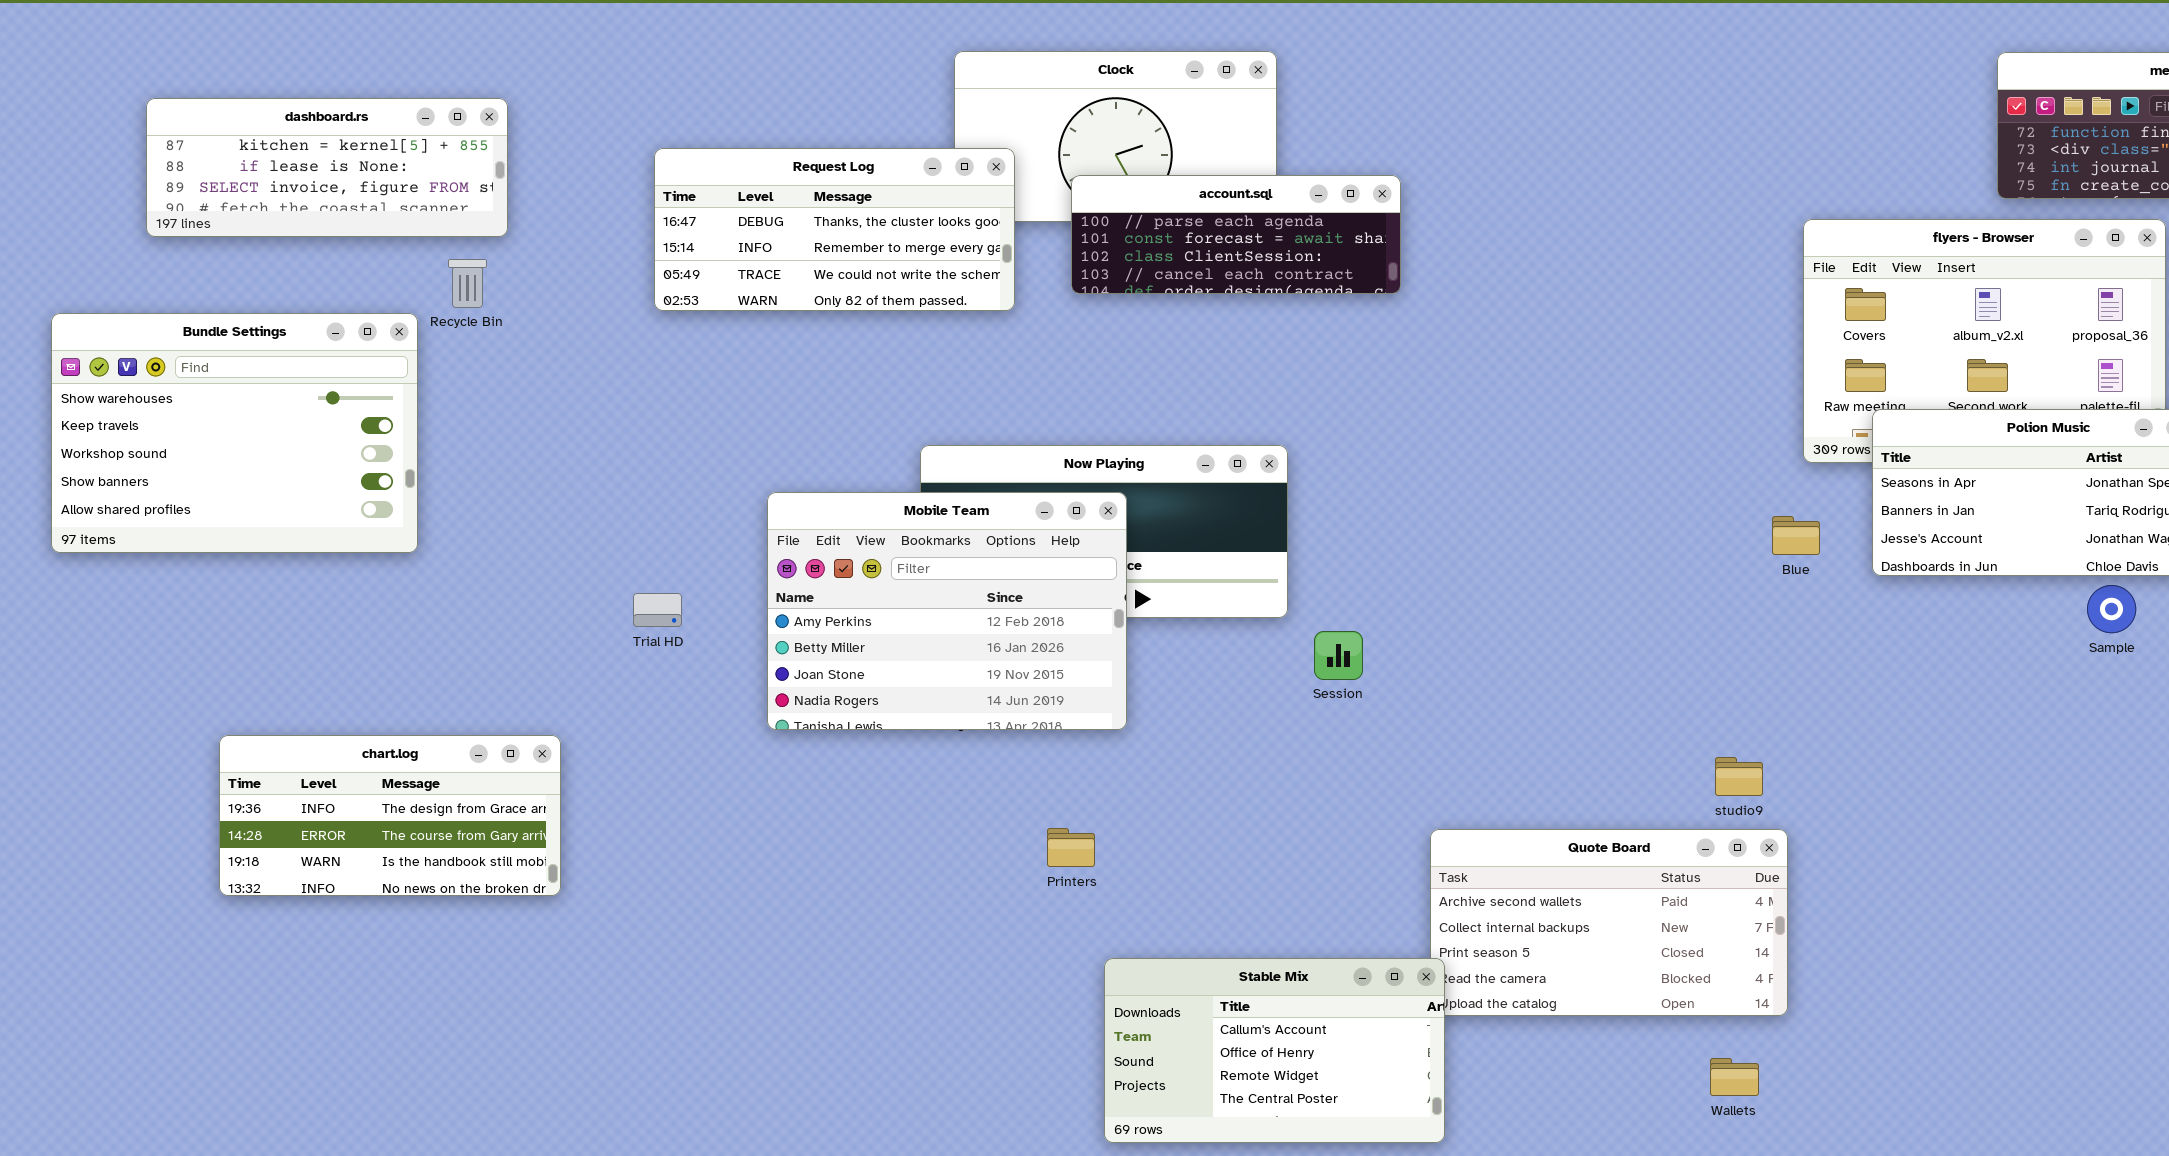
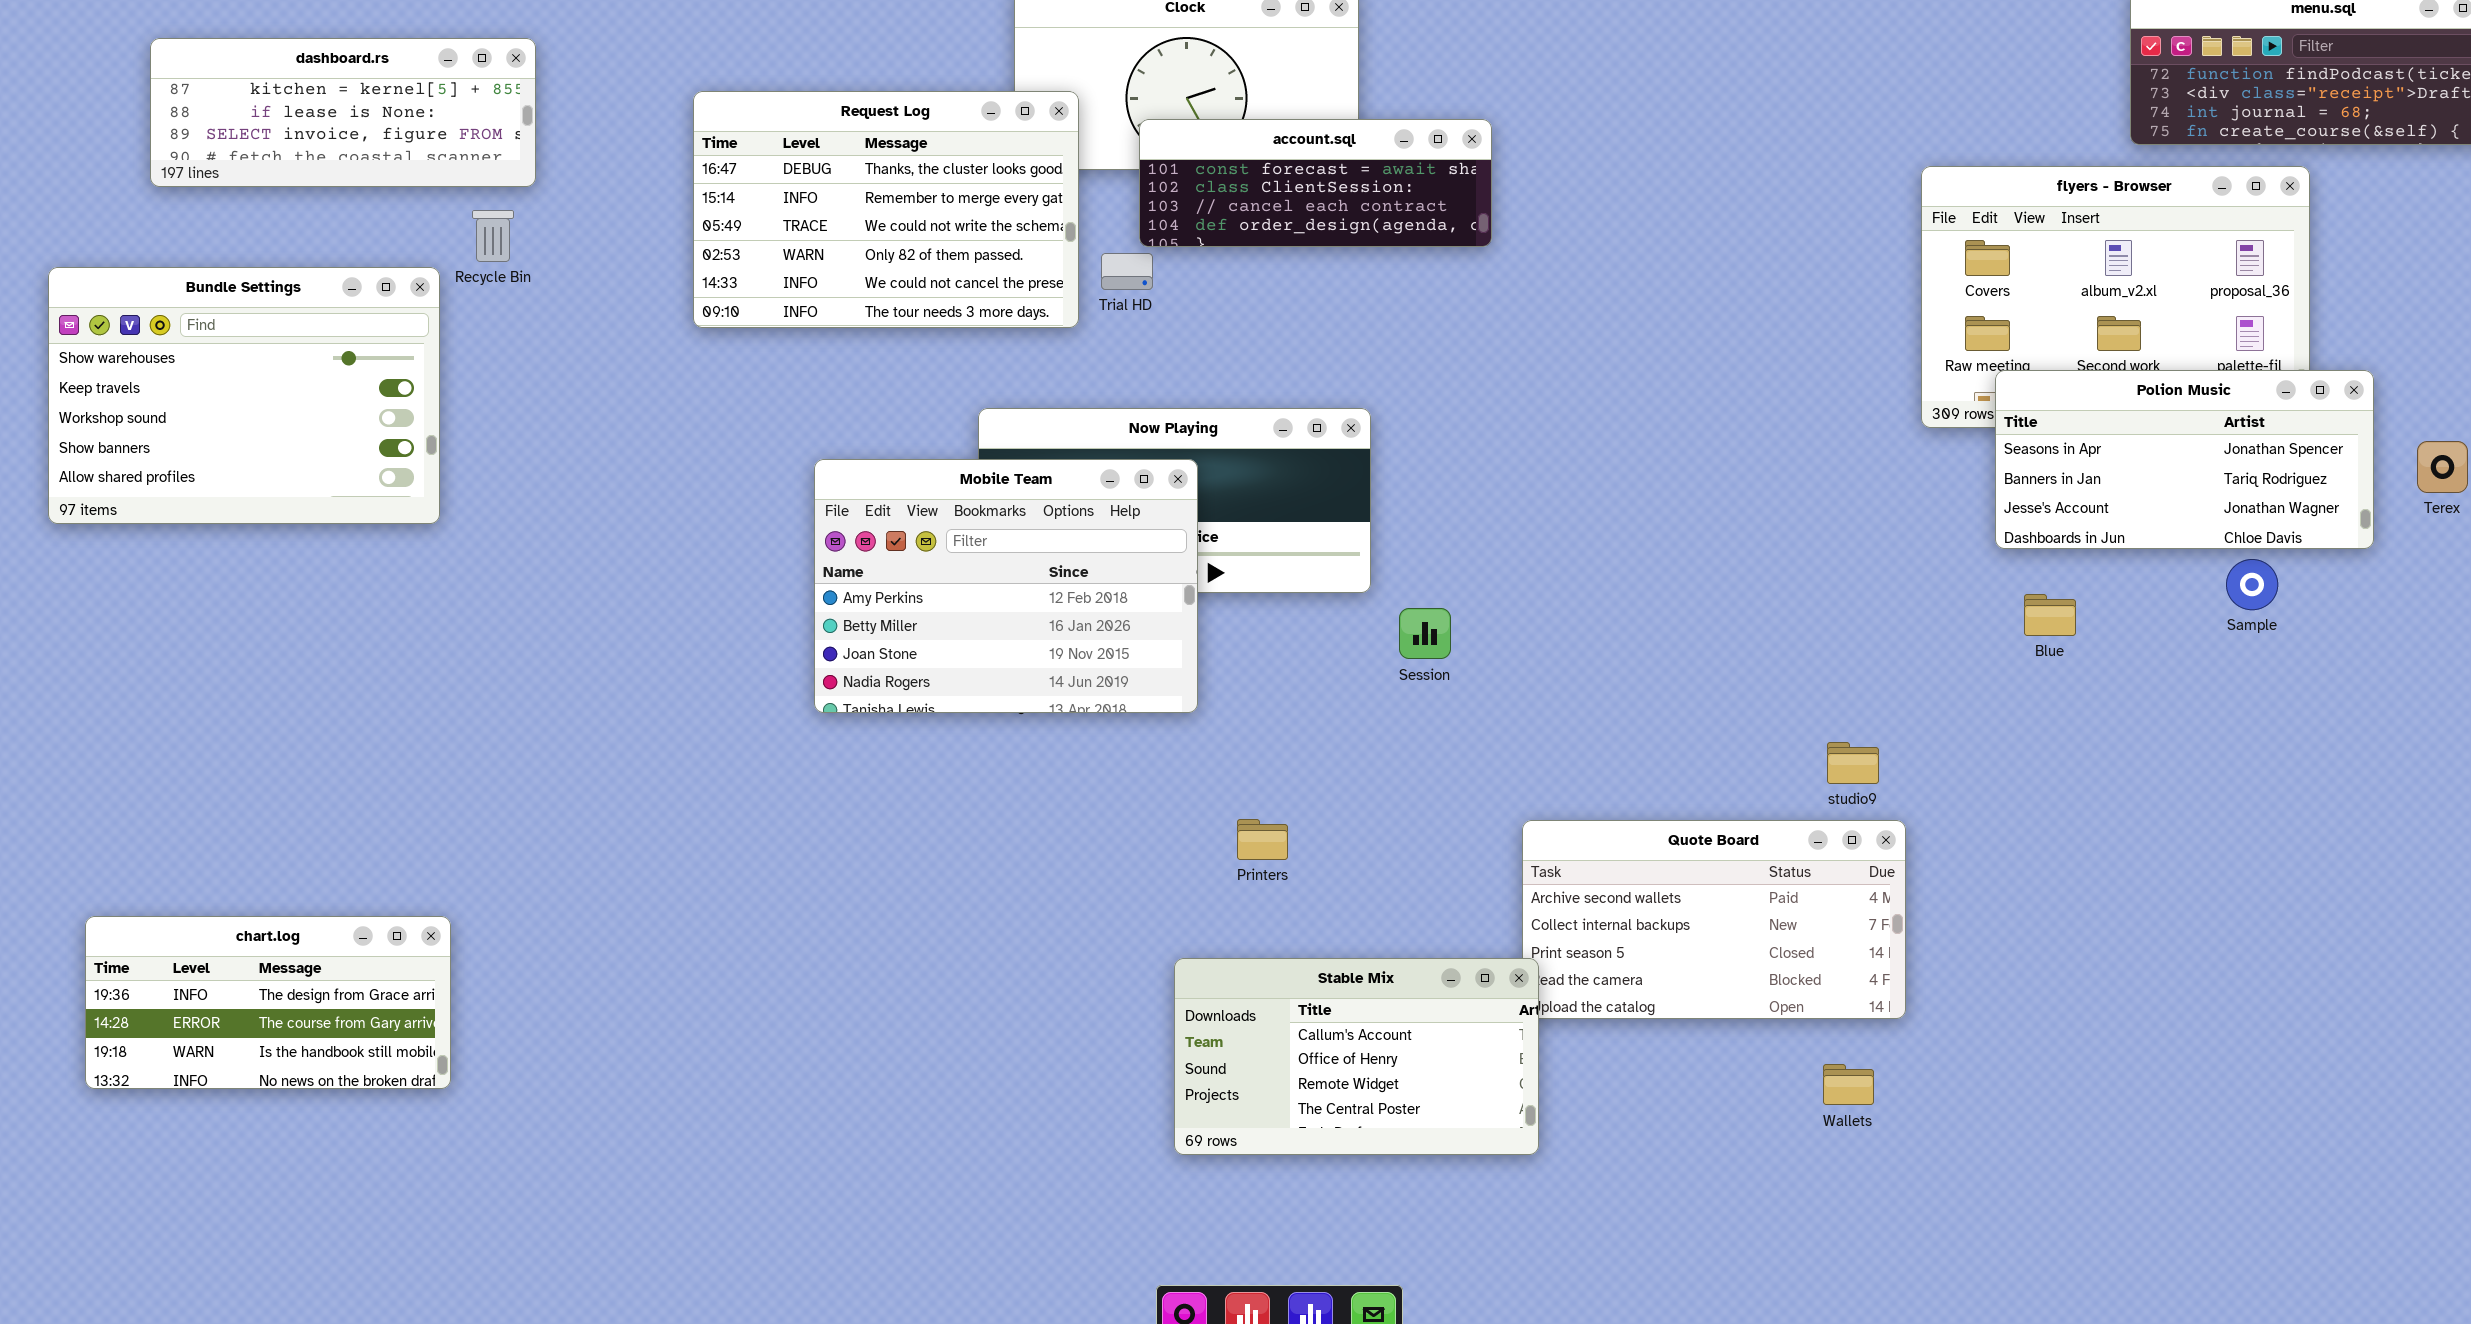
Request Log: [654,148,1015,311] -> [693,91,1079,328], resized
account.sql: [1071,175,1401,294] -> [1139,119,1492,247], scrolled down 1 row
Blue: [1772,516,1820,555] -> [2024,594,2076,636], moved
Trial HD: [633,593,682,627] -> [1101,253,1153,290], moved
chart.log: [219,735,561,896] -> [85,916,451,1089], moved
Printers: [1047,828,1095,867] -> [1237,819,1288,860], moved

